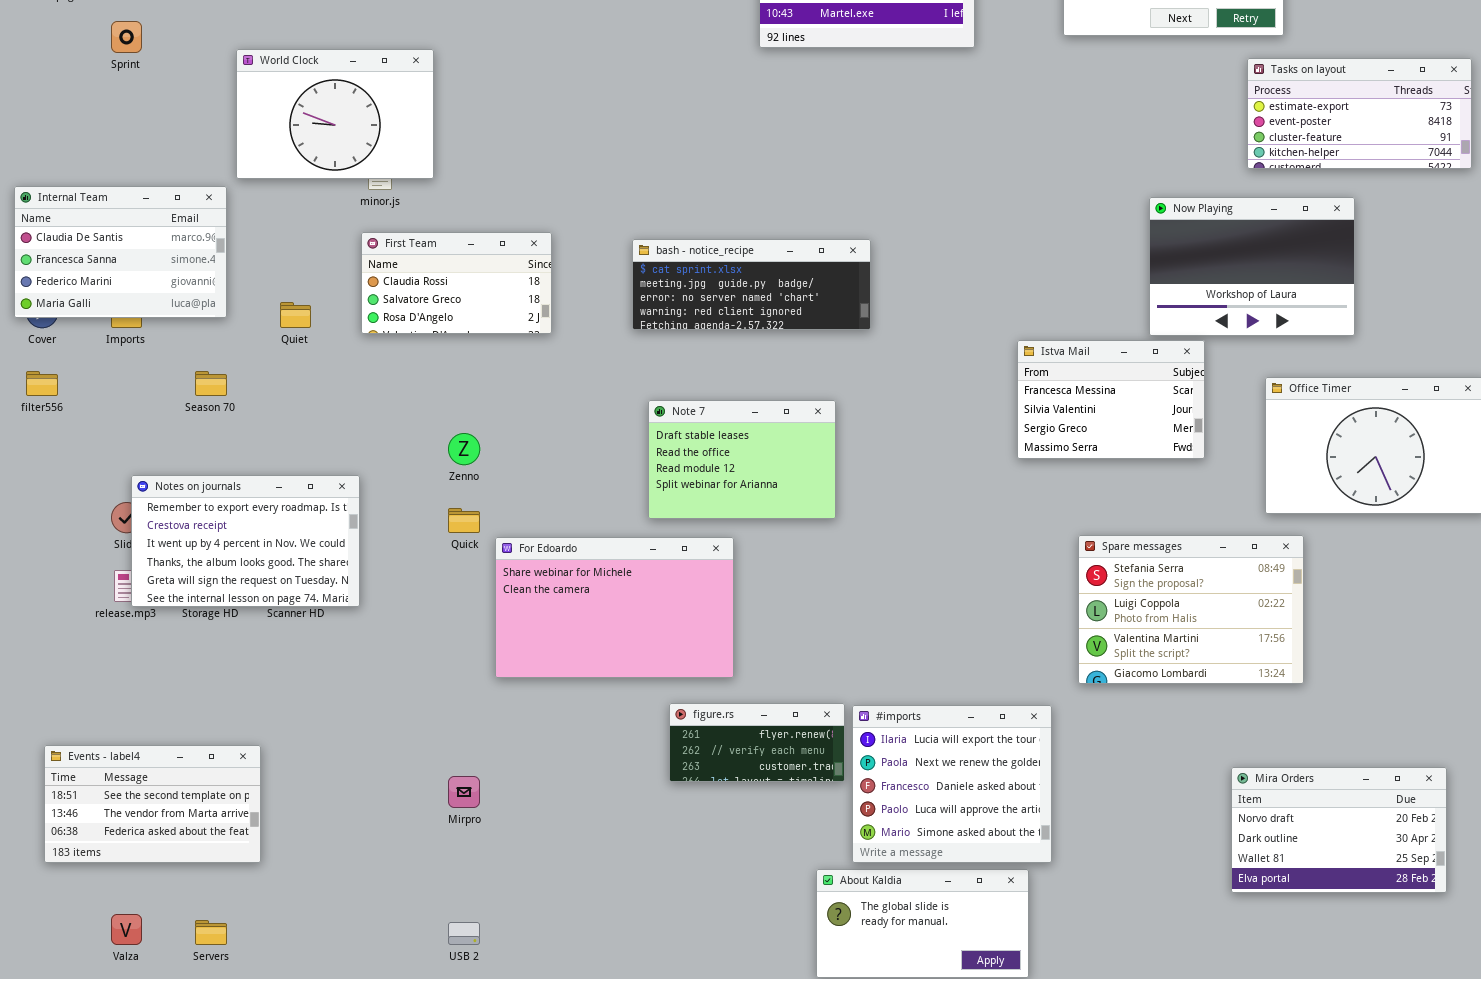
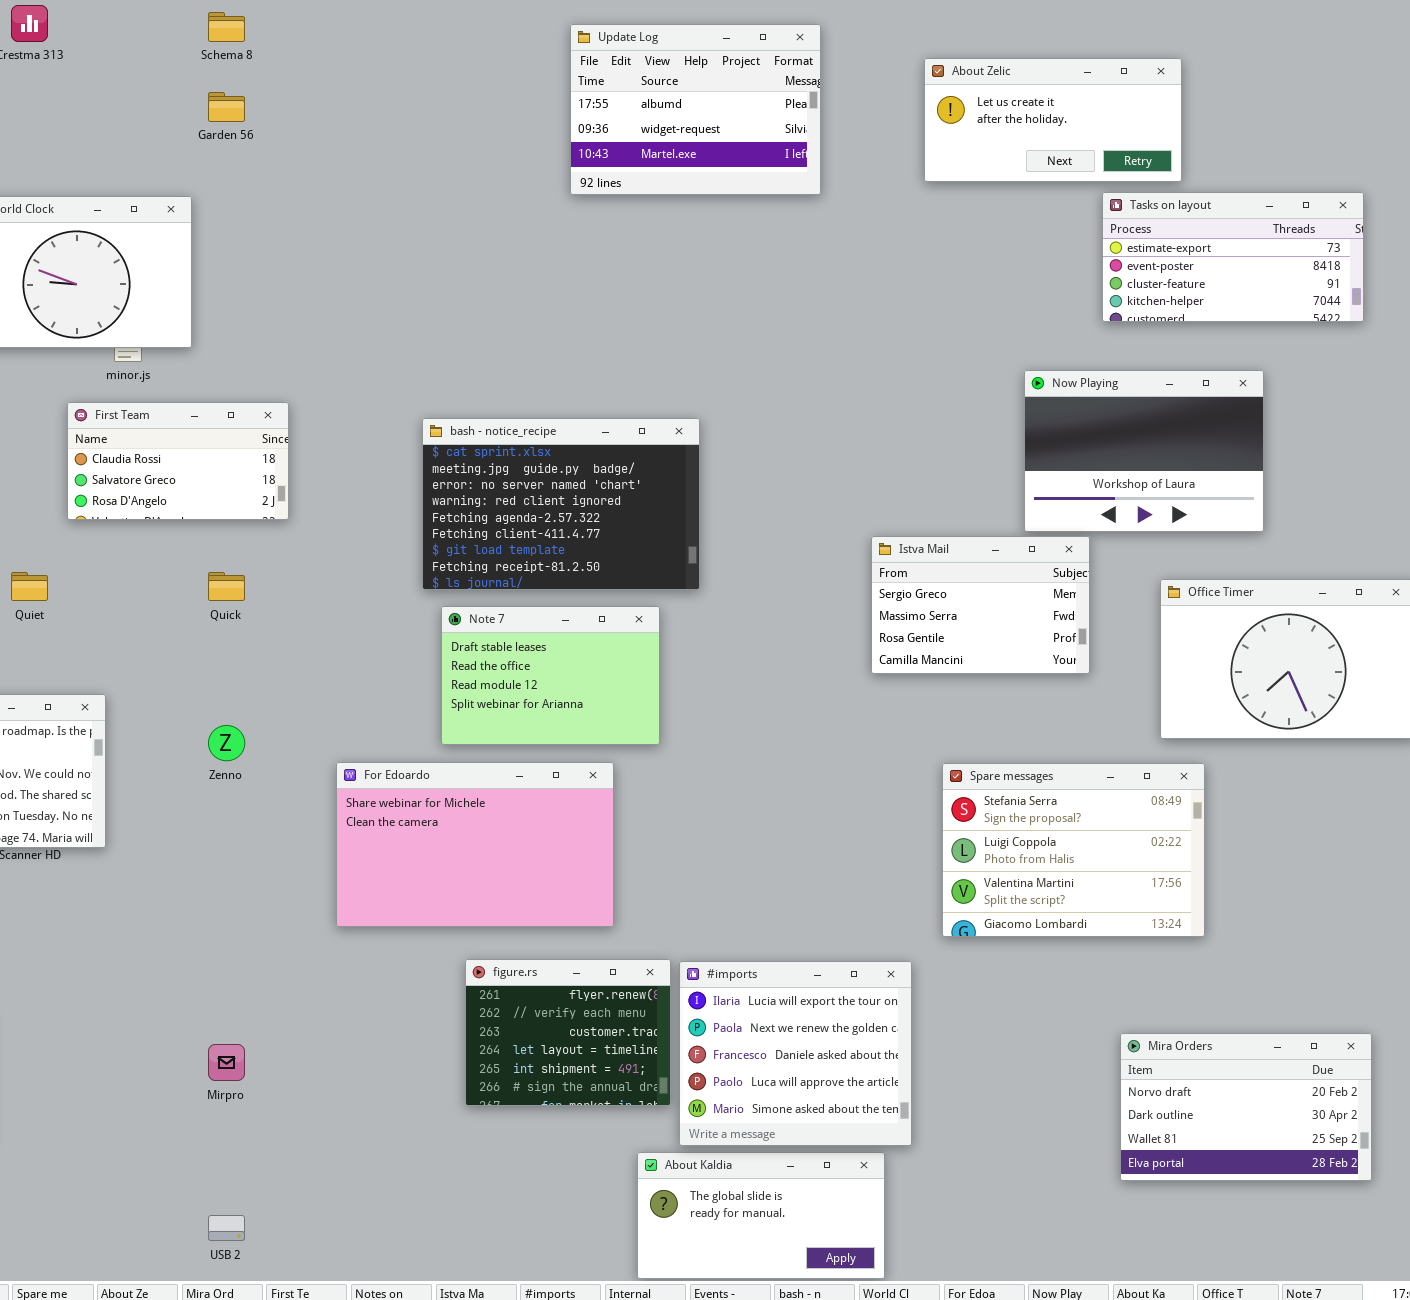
Tasks on layout: [1247,58,1472,169] -> [1102,192,1364,322], moved
First Team: [361,232,552,334] -> [67,402,289,520], moved
bash - notice_recipe: [632,239,871,330] -> [422,418,700,590], resized
Quiet: [280,302,311,328] -> [11,572,48,601], moved
Istva Mail: [1017,340,1205,459] -> [871,536,1090,674], scrolled down 2 rows
Zenno: [448,433,480,465] -> [208,725,245,761], moved
Quick: [448,508,480,533] -> [208,572,245,601], moved
For Edoardo: [495,537,734,678] -> [336,762,614,927], moved
figure.rs: [669,703,845,782] -> [465,959,671,1106], resized

